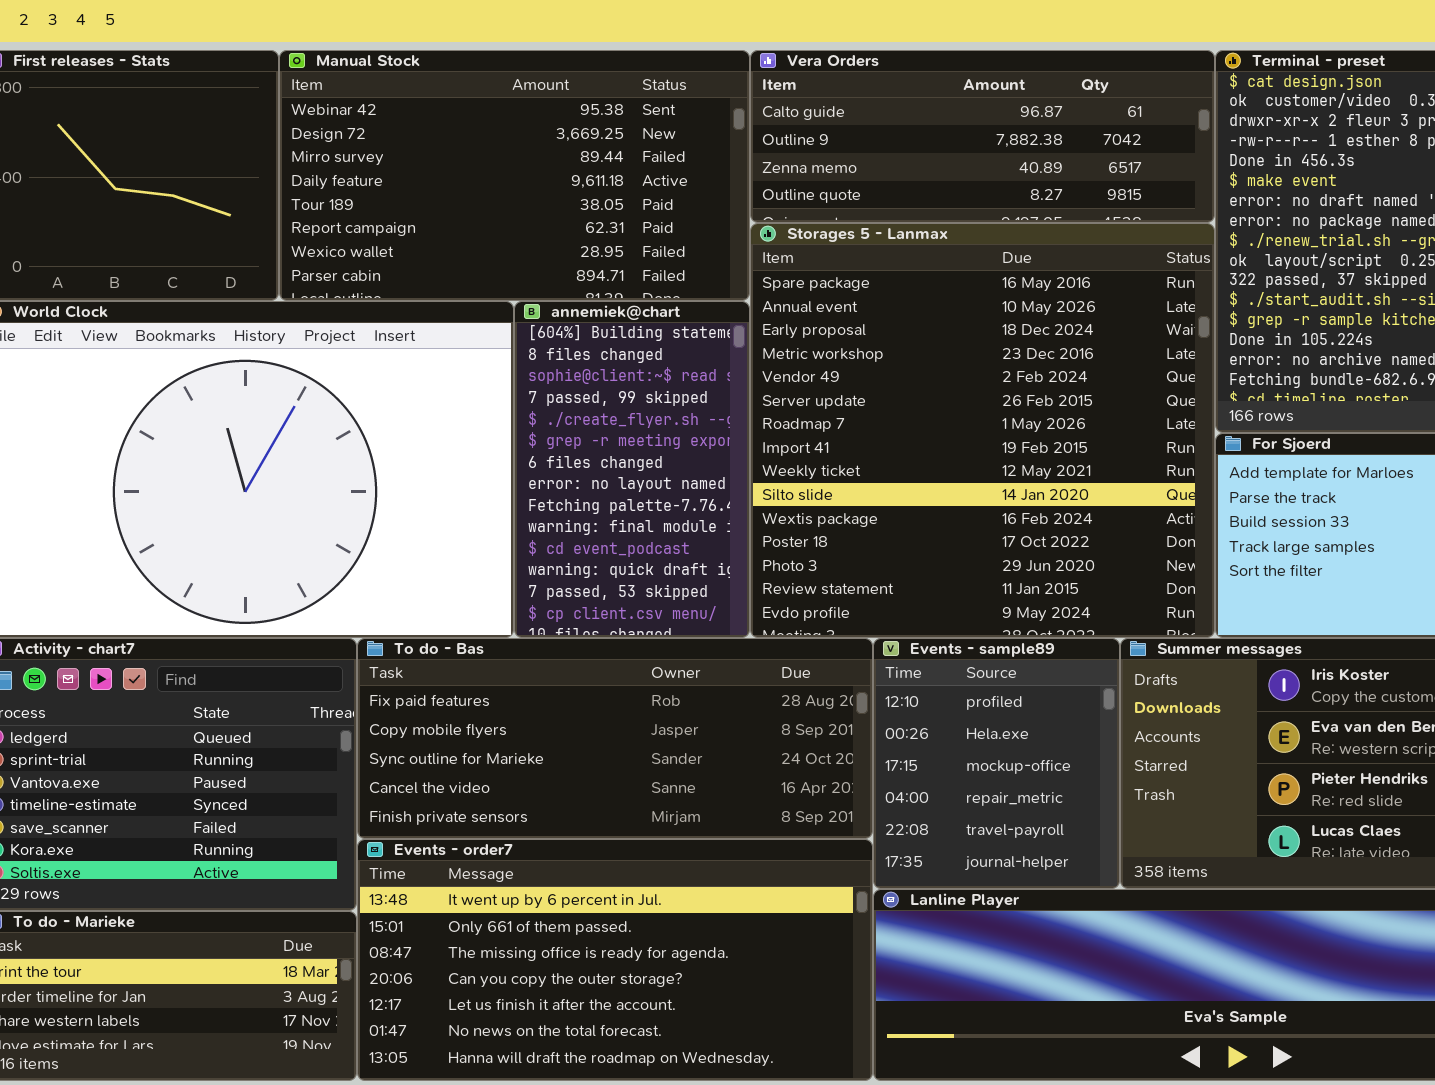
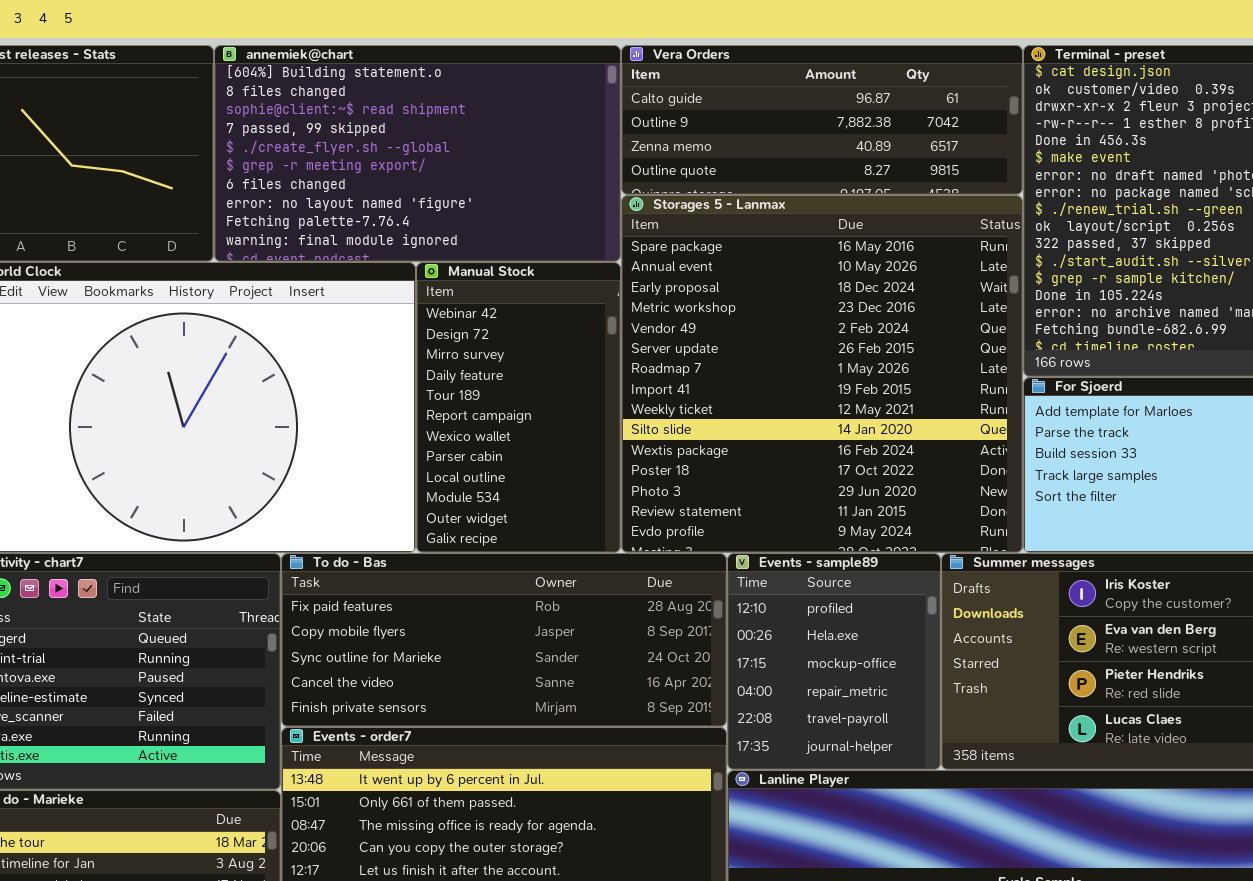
Manual Stock: [279,50,750,301] -> [416,262,621,553], moved, resized
annemiek@chart: [514,301,750,638] -> [214,45,621,262], moved, resized

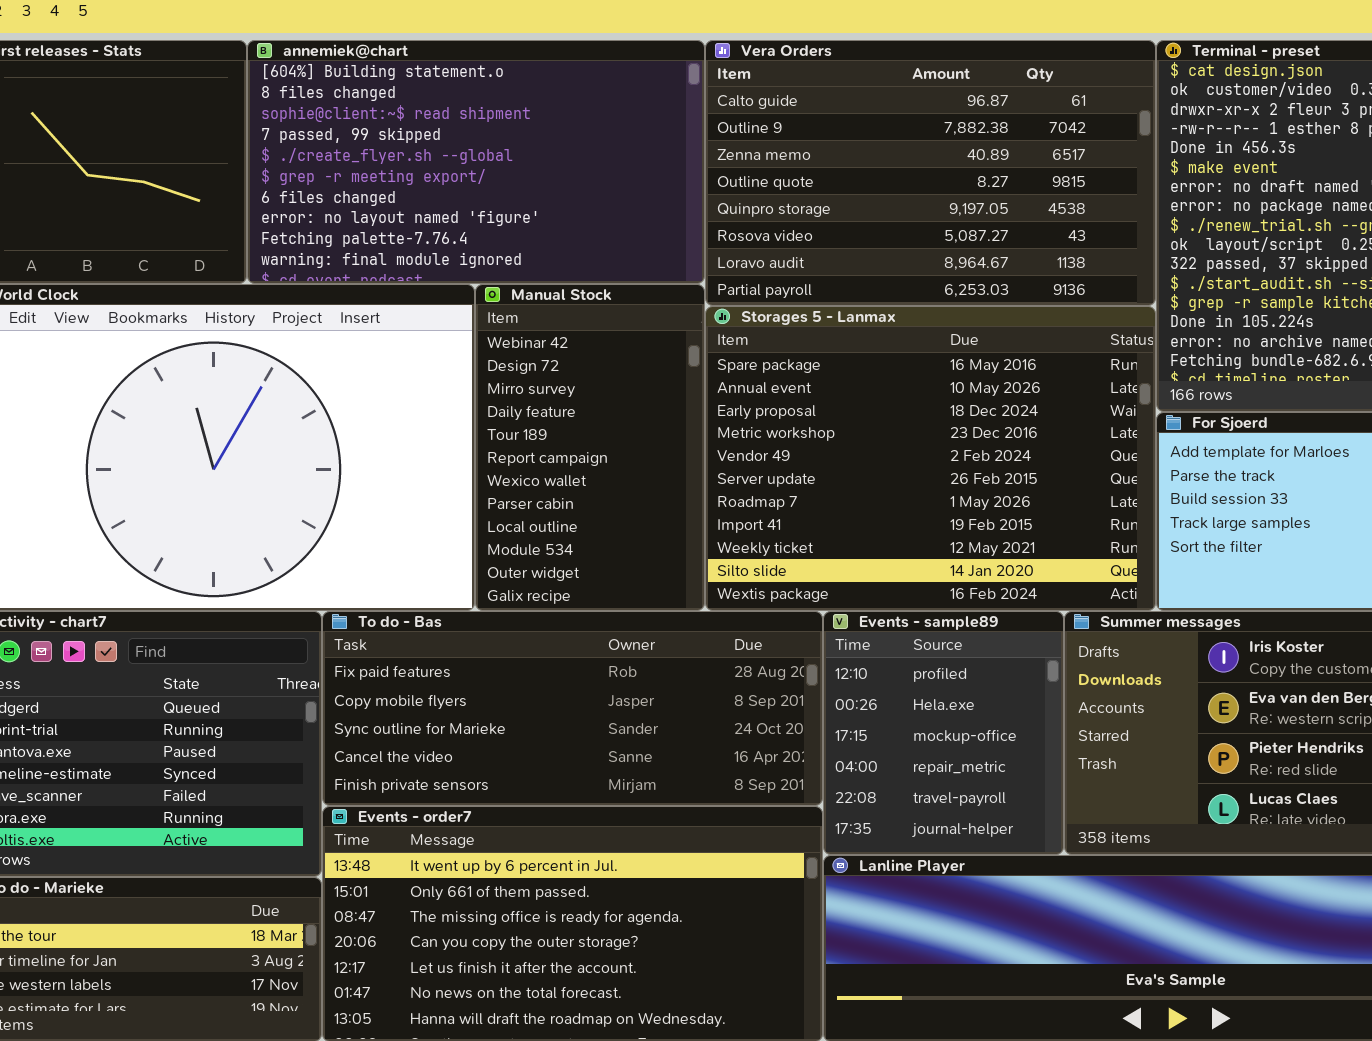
Vera Orders: [621,45,1023,195] -> [705,40,1156,306], resized
Storages 5 - Lanmax: [621,195,1023,553] -> [705,306,1156,611], resized

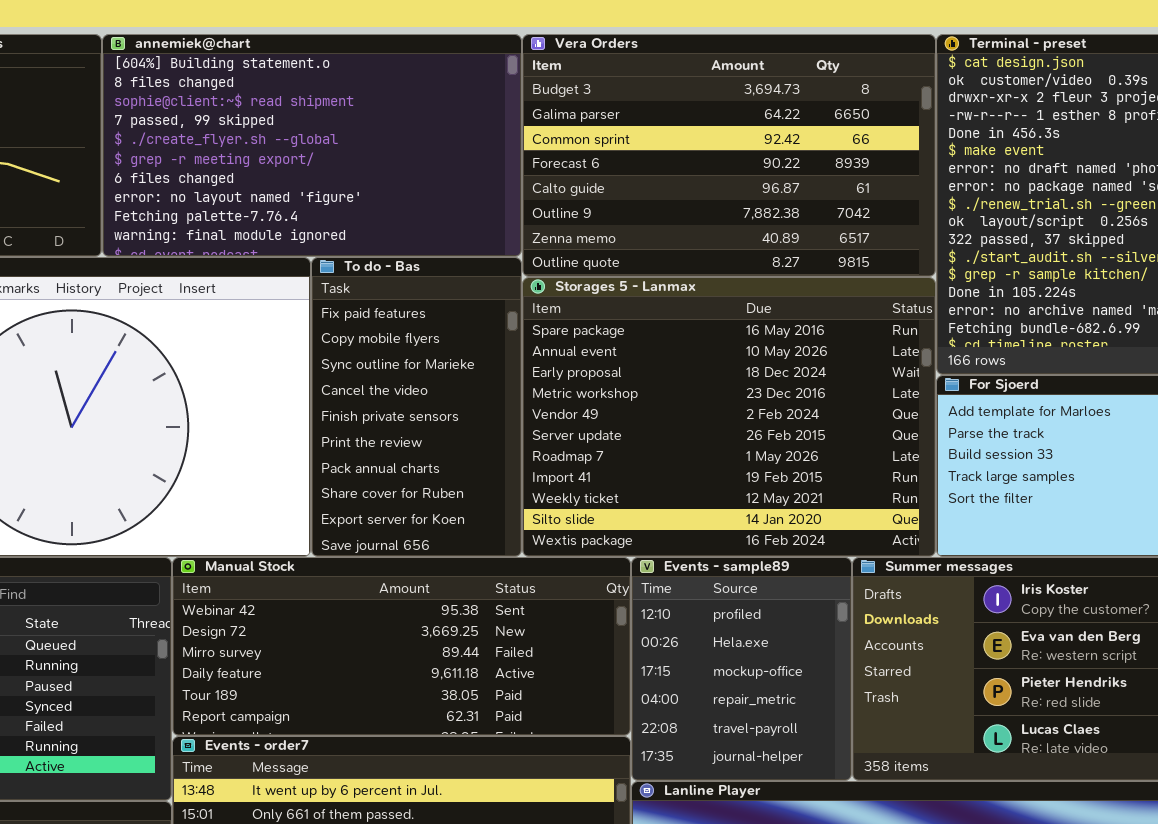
Vera Orders: [705,40,1156,306] -> [522,34,936,277], scrolled up 4 rows
Manual Stock: [475,284,705,611] -> [172,557,631,736], moved, resized
To do - Bas: [322,611,823,806] -> [311,257,522,557], moved, resized

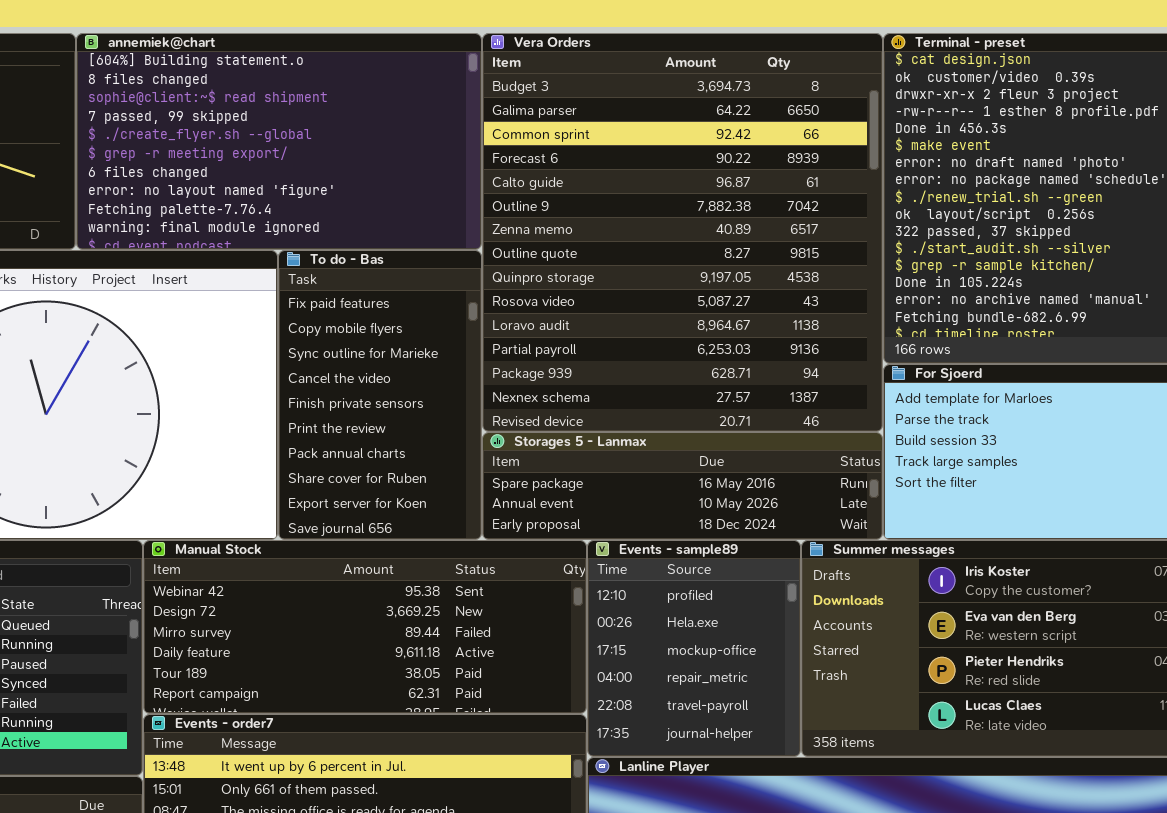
Vera Orders: [522,34,936,277] -> [482,33,883,432], resized
Storages 5 - Lanmax: [522,277,936,557] -> [482,432,883,540], resized

